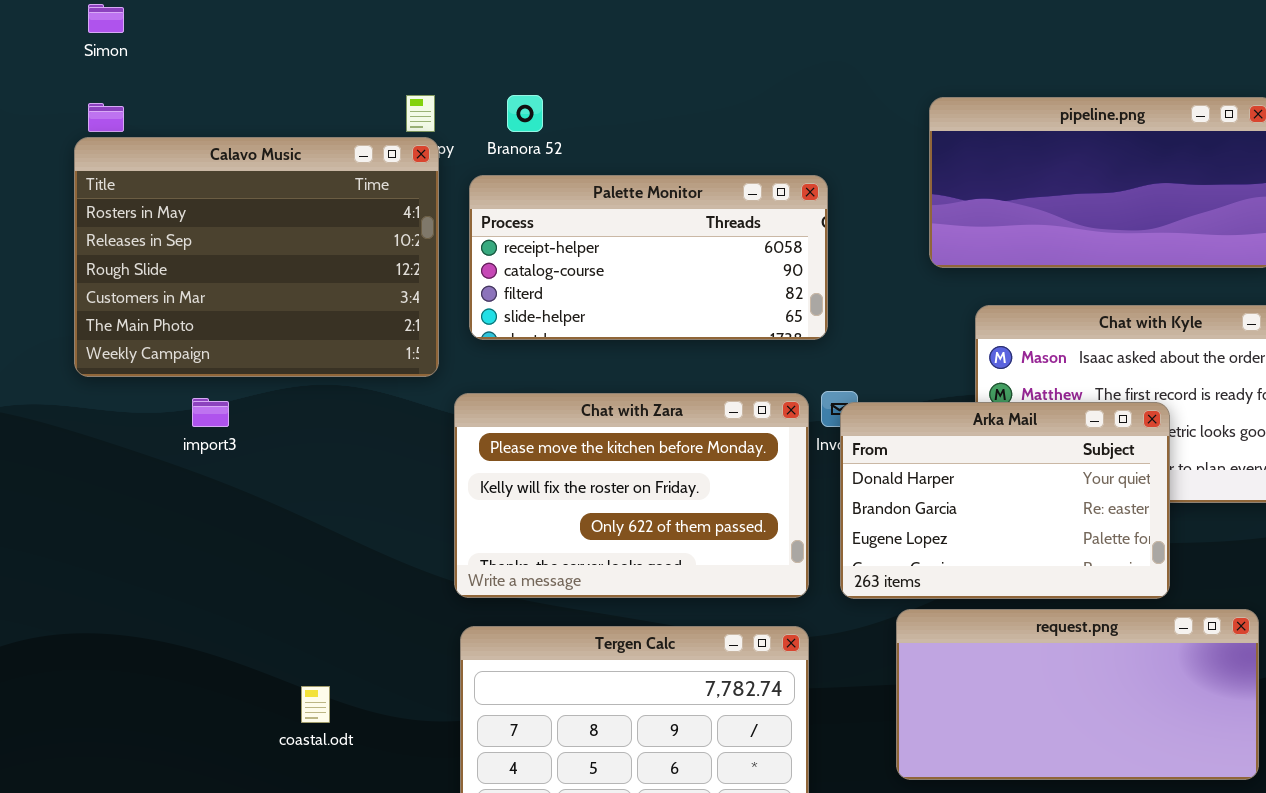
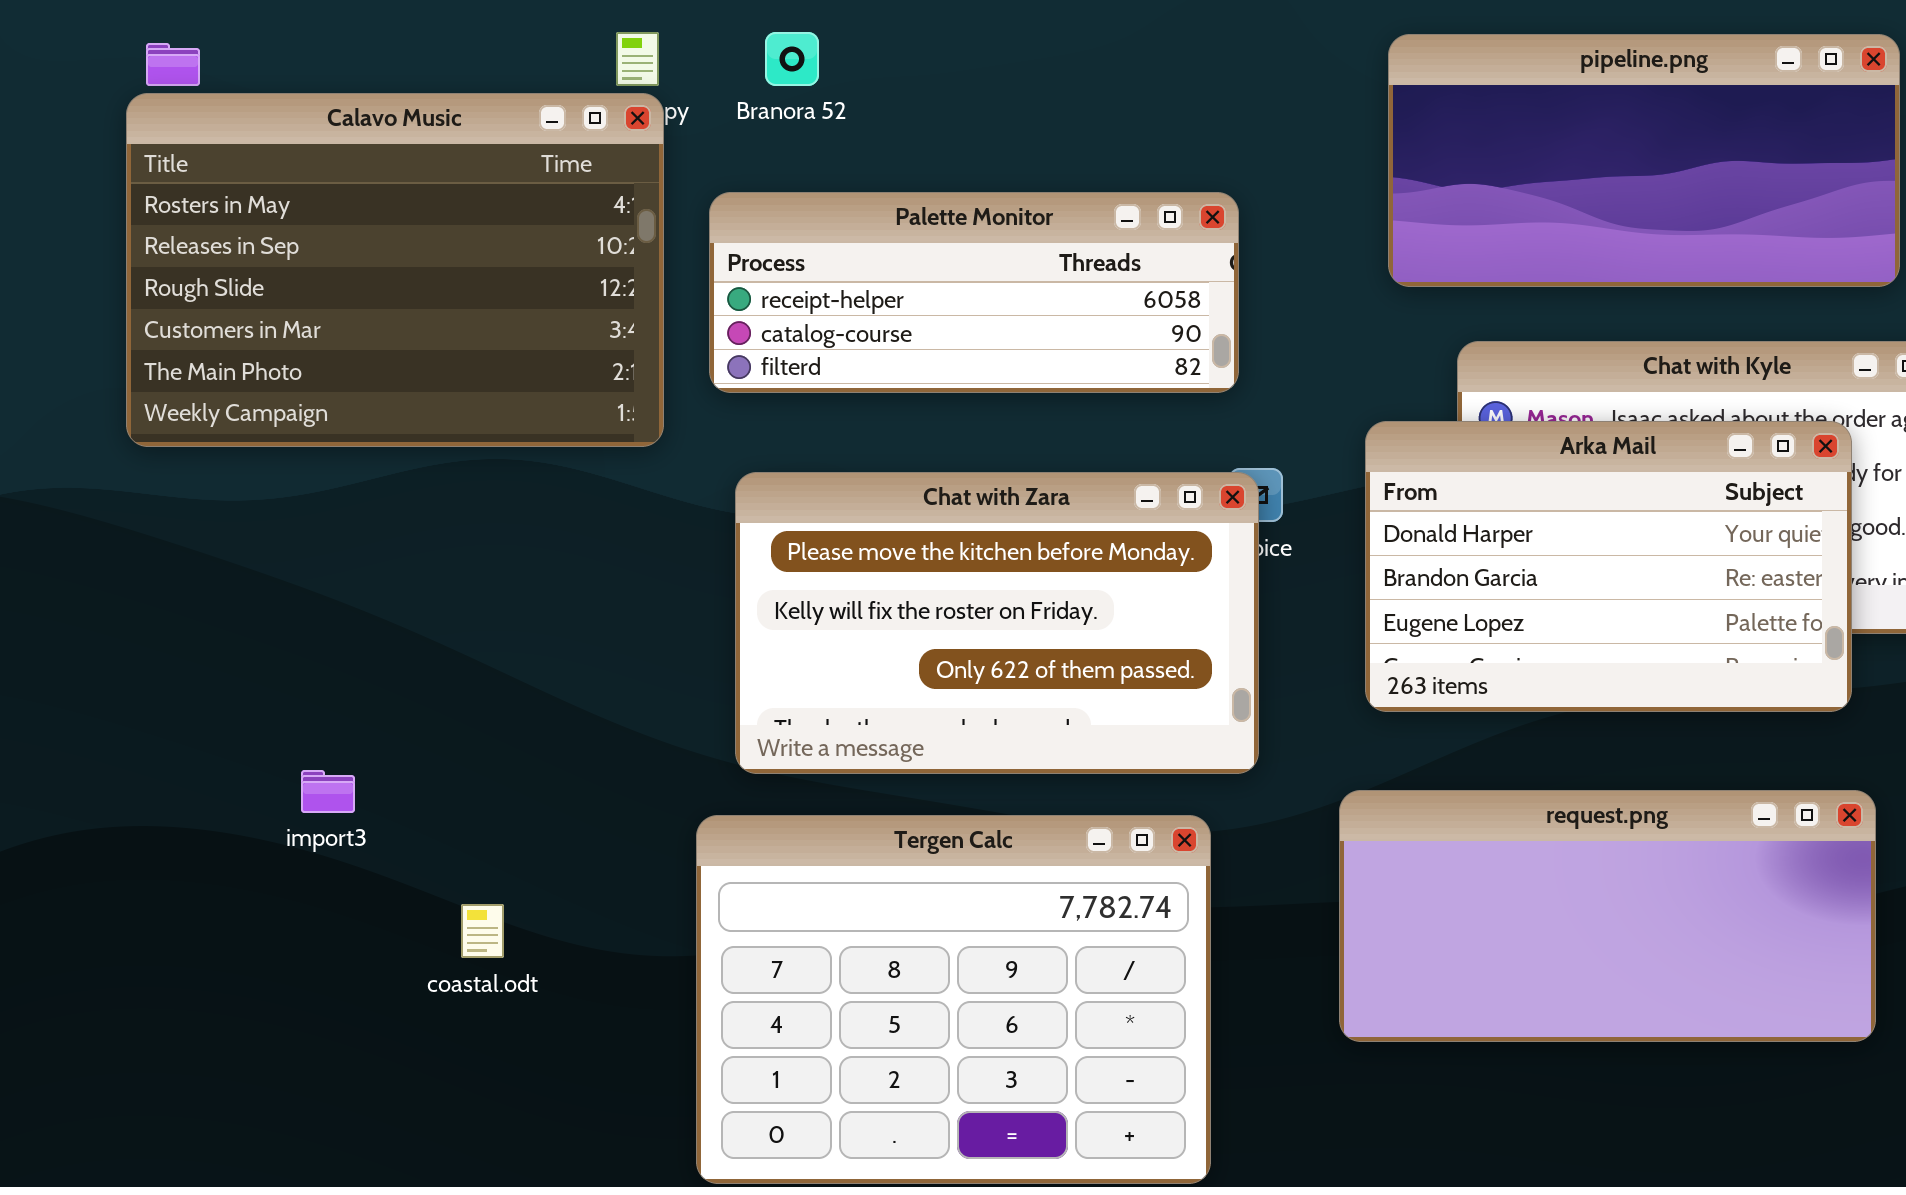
Palette Monitor: [469,175,828,340] -> [709,192,1239,393], resized
Chat with Zara: [454,393,809,598] -> [735,472,1259,774], moved
import3: [192,398,229,427] -> [301,770,355,813], moved
Arka Mail: [840,402,1170,599] -> [1365,421,1852,712], moved

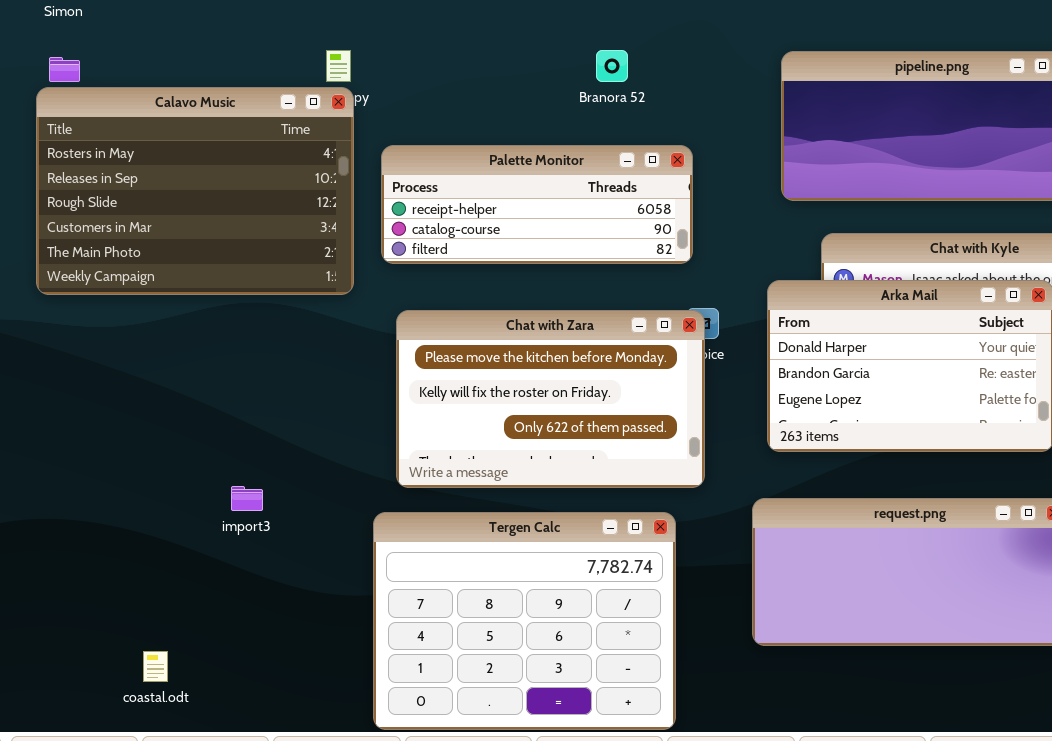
Branora 52: [765,32,819,86] -> [596,50,628,82], moved
import3: [301,770,355,813] -> [231,486,263,511], moved
coastal.odt: [461,904,504,958] -> [143,651,168,682], moved

